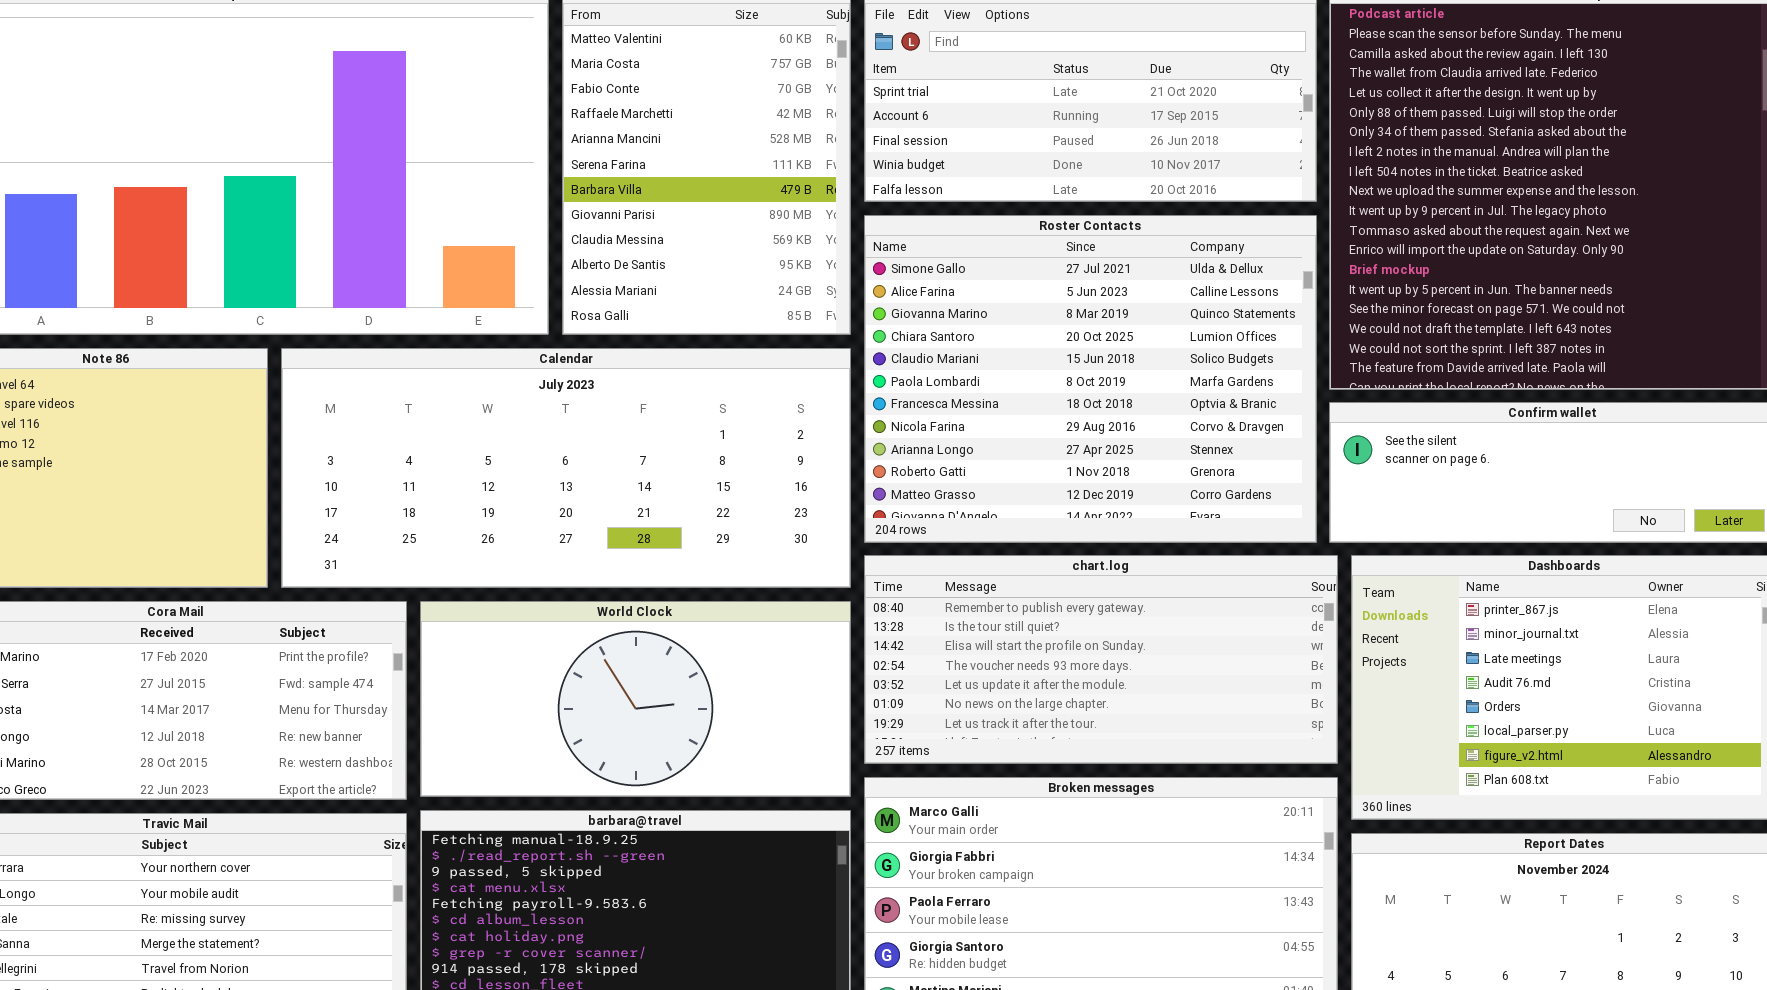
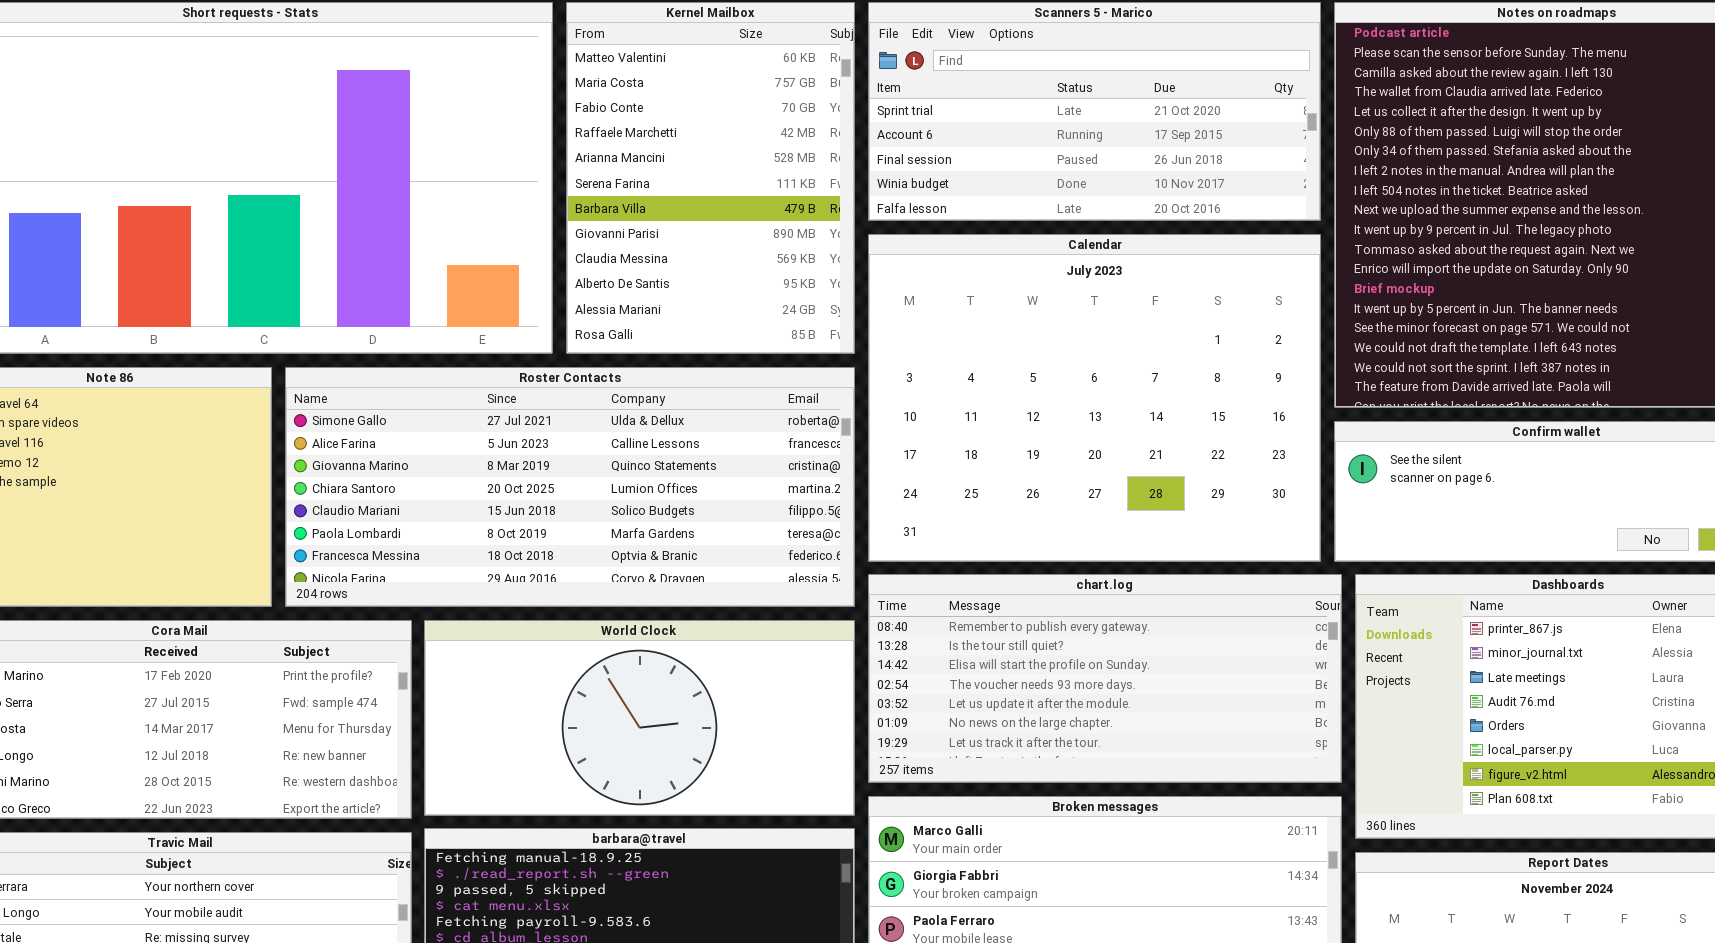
Roster Contacts: [864,215,1317,543] -> [285,367,855,607], moved, resized
Calendar: [281,348,851,588] -> [868,234,1321,562], moved, resized

